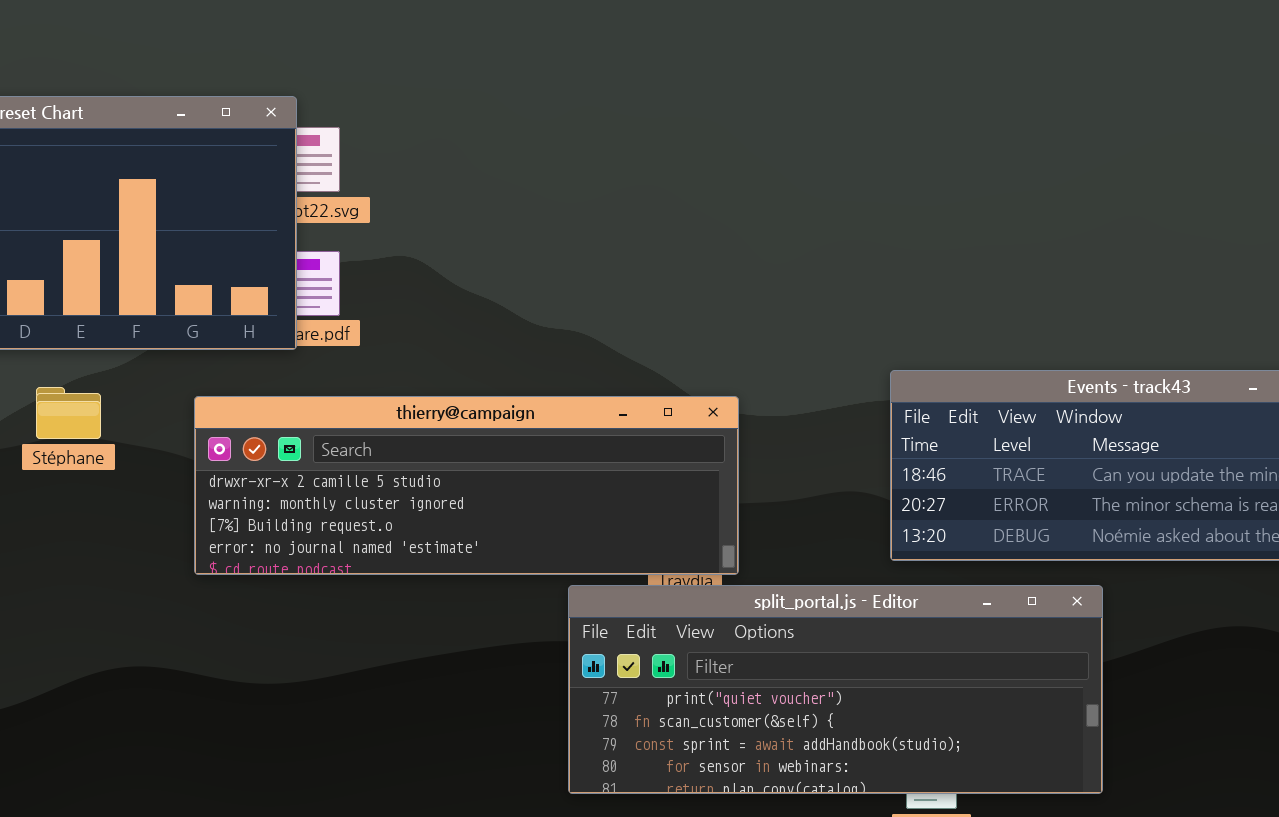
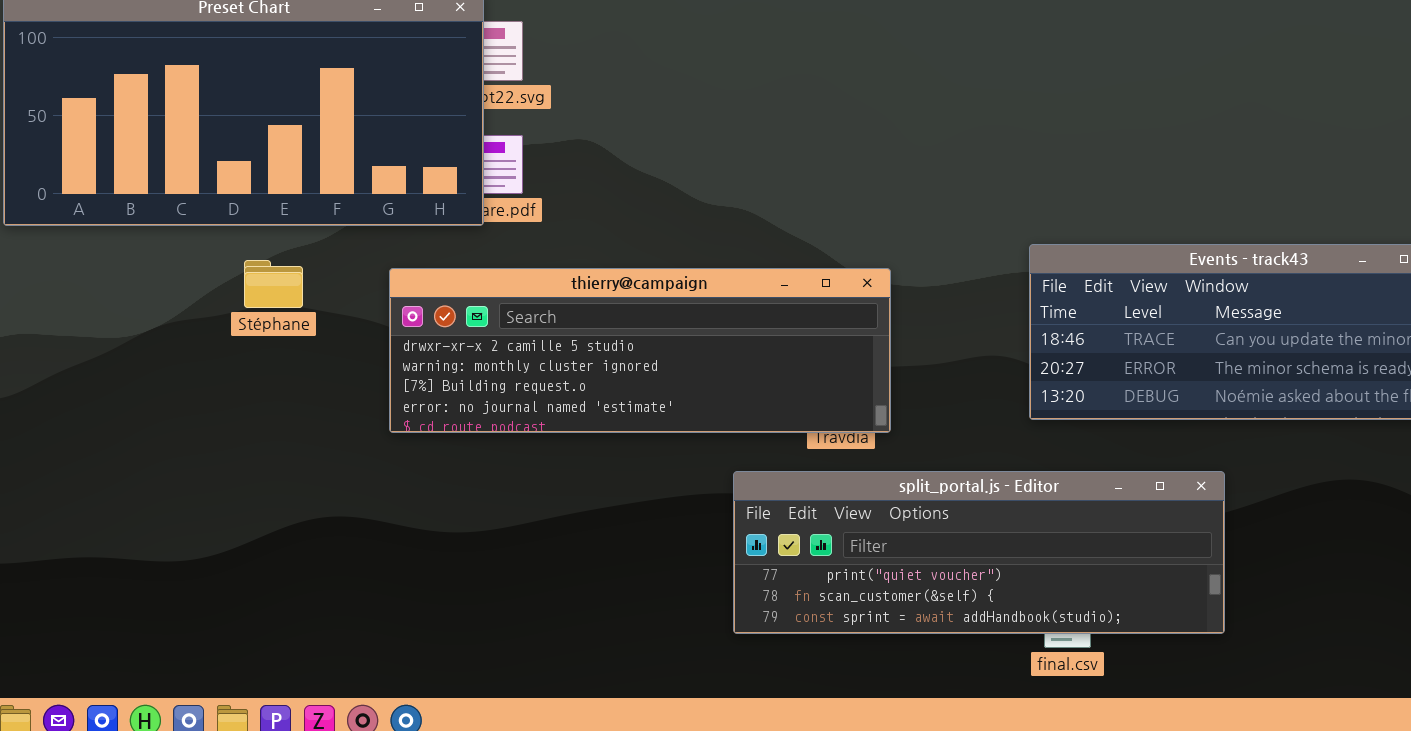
split_portal.js - Editor: [568,585,1103,794] -> [733,471,1225,634], resized

